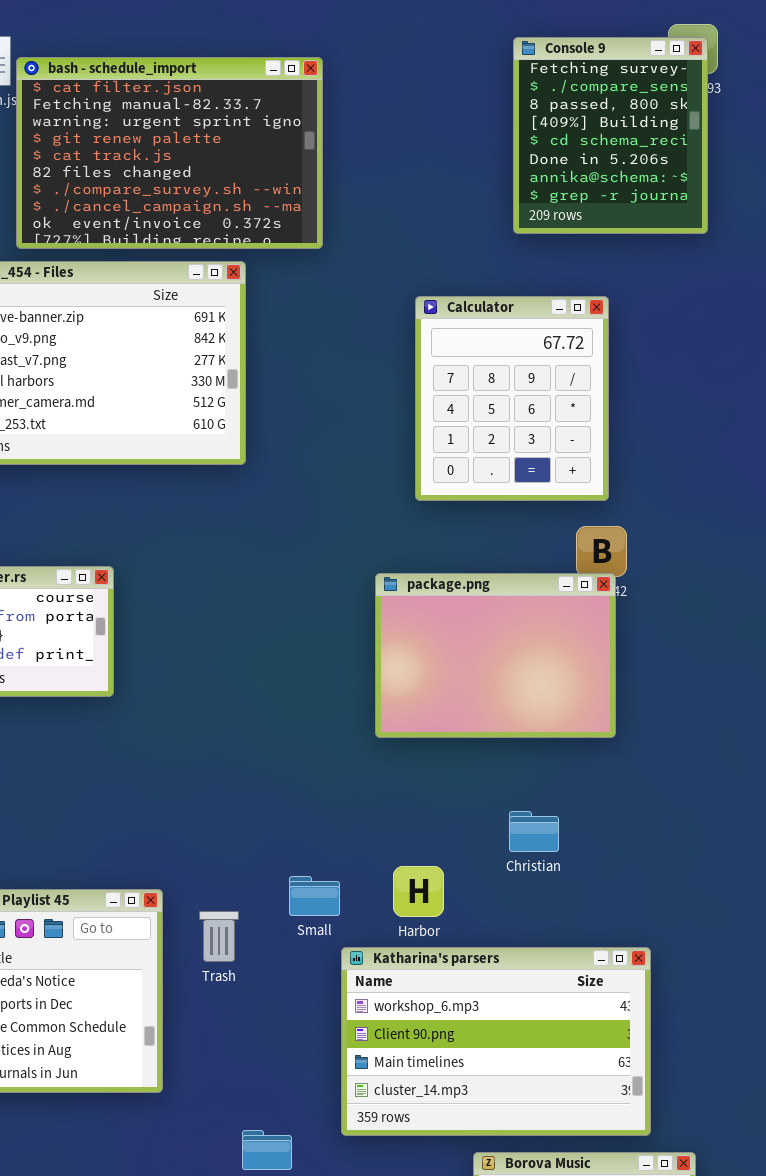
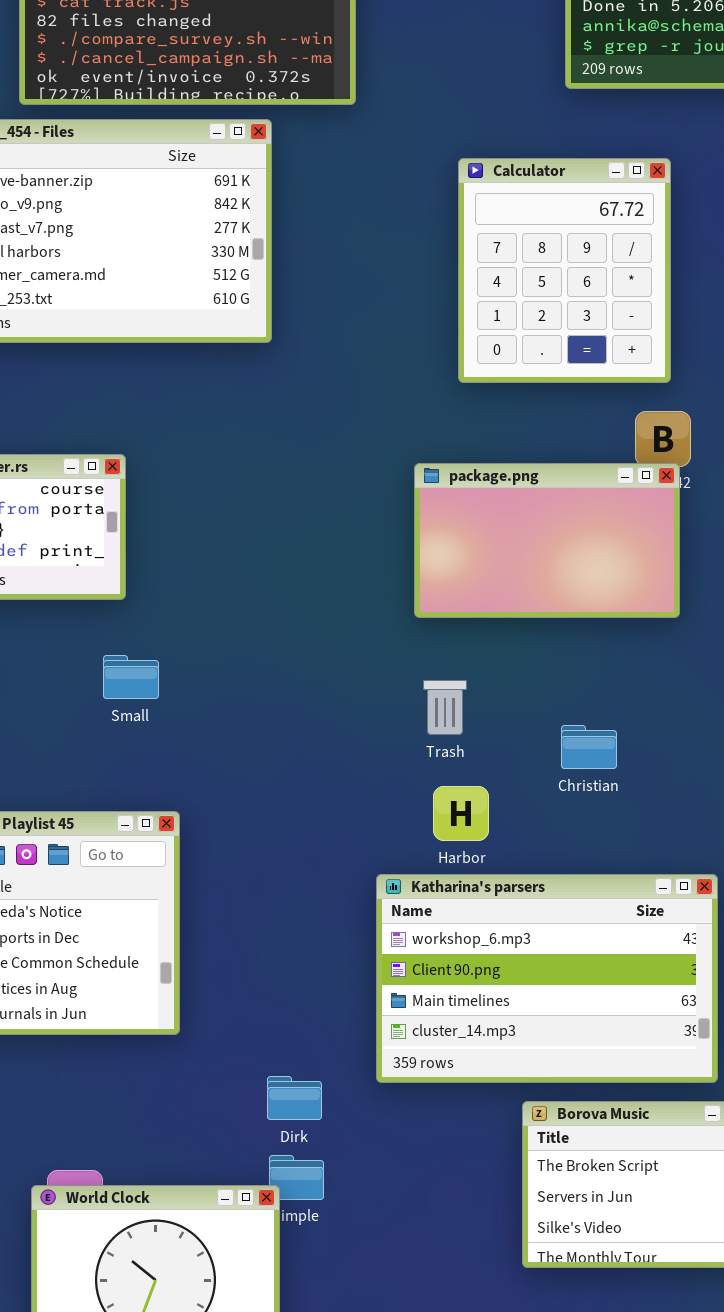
package.png: [375,573,616,738] -> [414,463,680,618], resized
Small: [289,876,340,916] -> [103,655,159,699], moved
Trash: [199,911,239,962] -> [423,680,467,735], moved

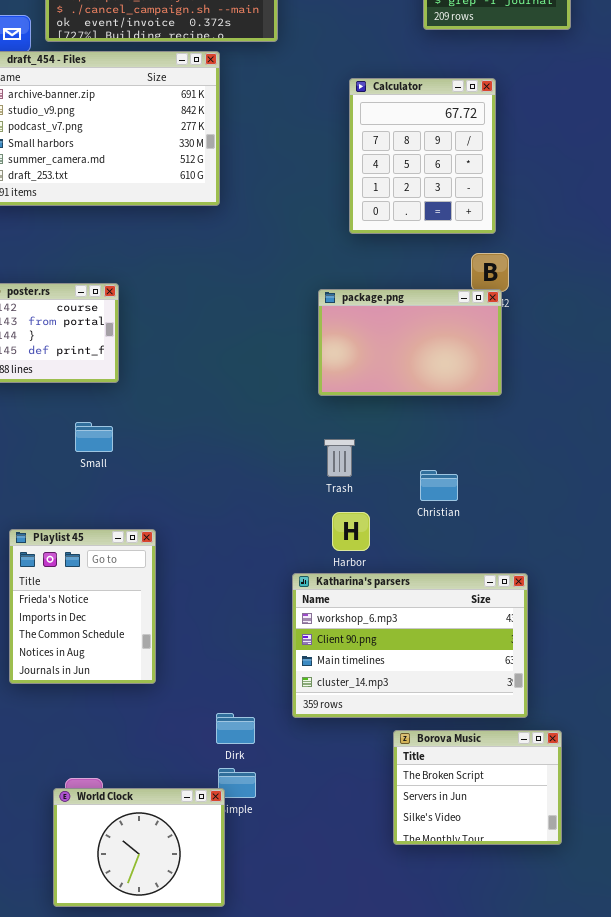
Small: [103,655,159,699] -> [75,422,113,452], moved

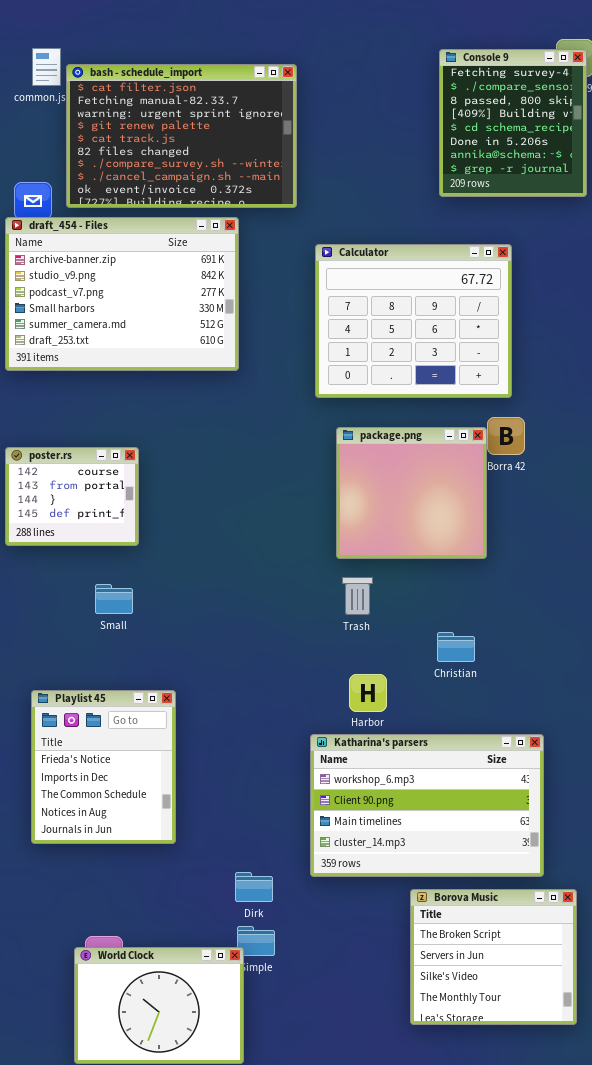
Calculator: [349,78,496,234] -> [315,244,512,398], resized
package.png: [318,289,502,396] -> [336,427,487,559], resized
Trash: [324,439,355,477] -> [342,577,373,615], moved
Borova Music: [393,730,562,845] -> [410,889,577,1025], resized

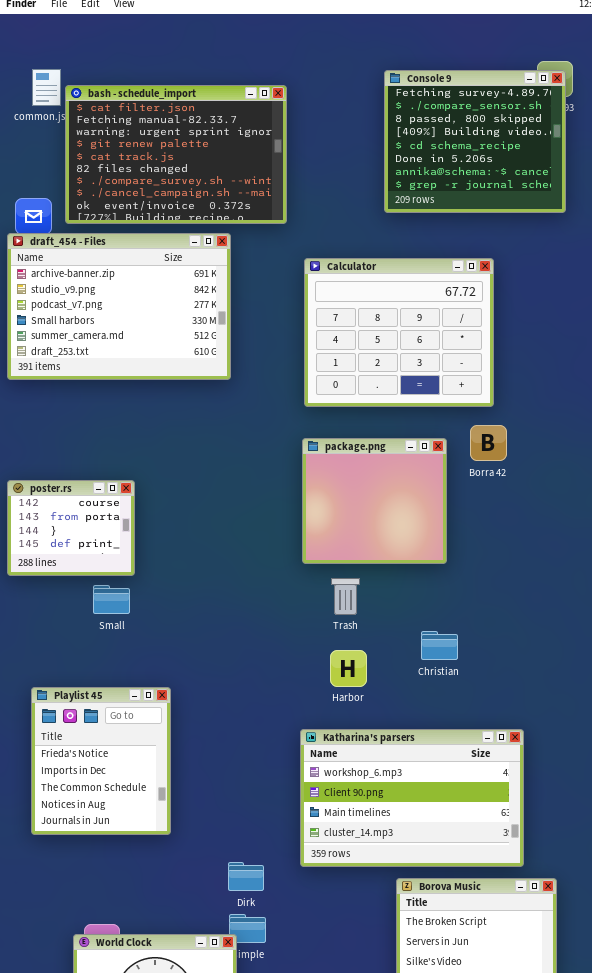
Console 9: [439,49,587,197] -> [384,70,566,213], resized
package.png: [336,427,487,559] -> [302,438,447,564], moved
poster.rs: [5,447,139,546] -> [7,480,135,576], moved
Harbor: [349,674,387,712] -> [330,650,367,687], moved

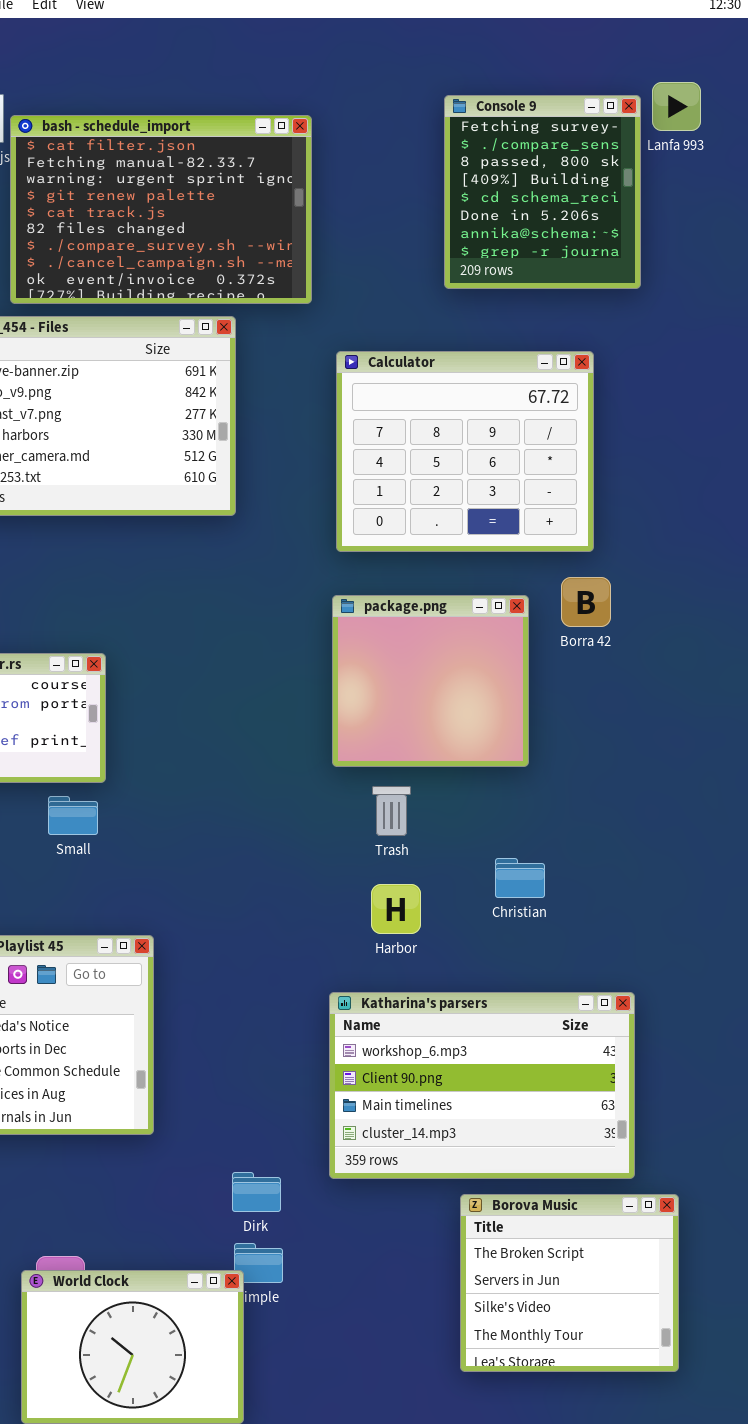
Console 9: [384,70,566,213] -> [444,95,641,289], resized

